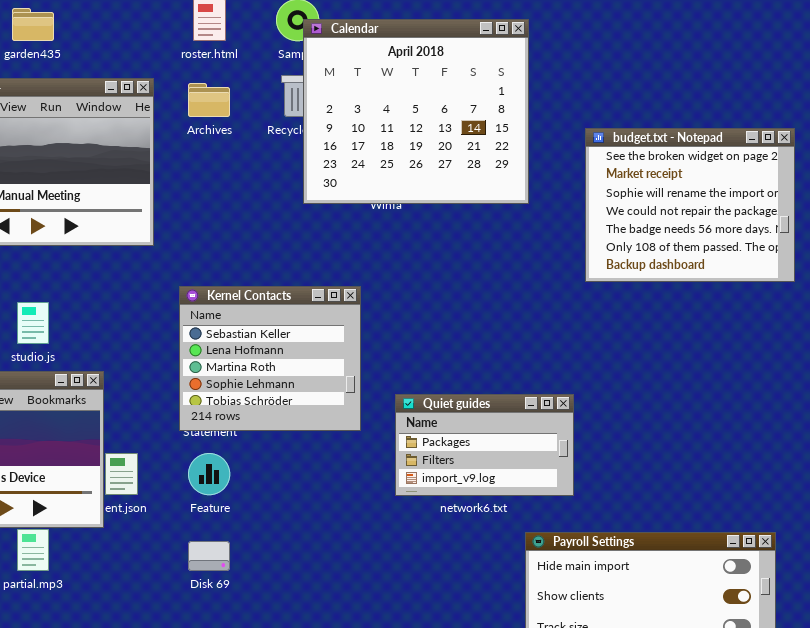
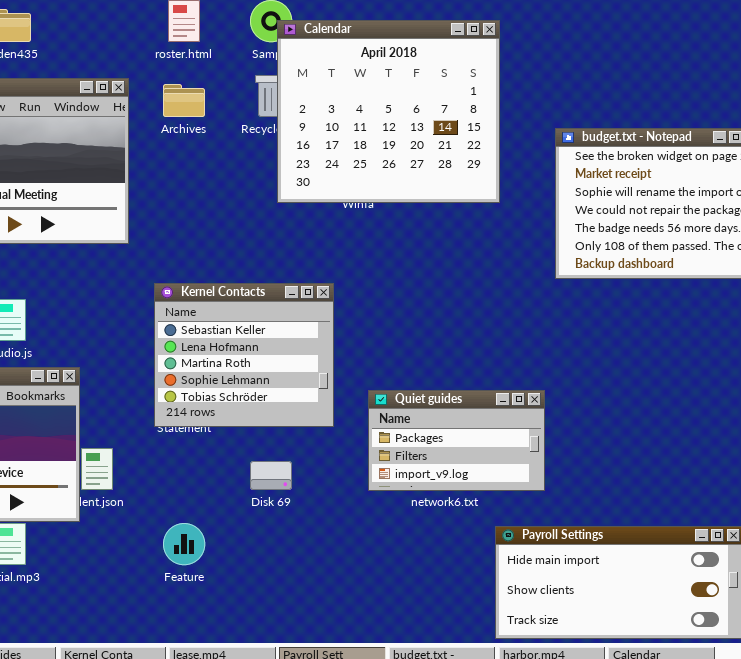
Feature: [188,453,230,495] -> [163,523,205,565], moved
Disk 69: [188,541,230,571] -> [250,461,292,490], moved

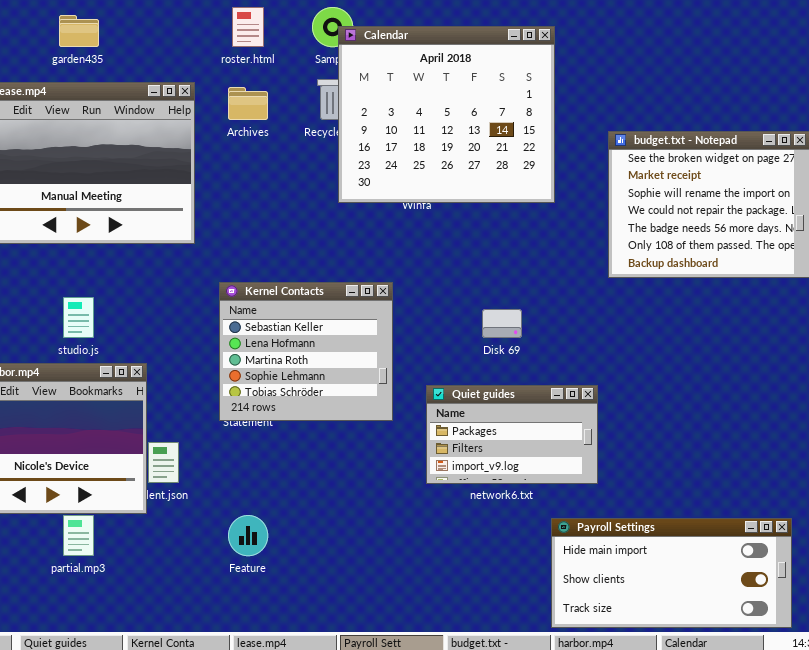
Disk 69: [250,461,292,490] -> [482,309,522,338], moved

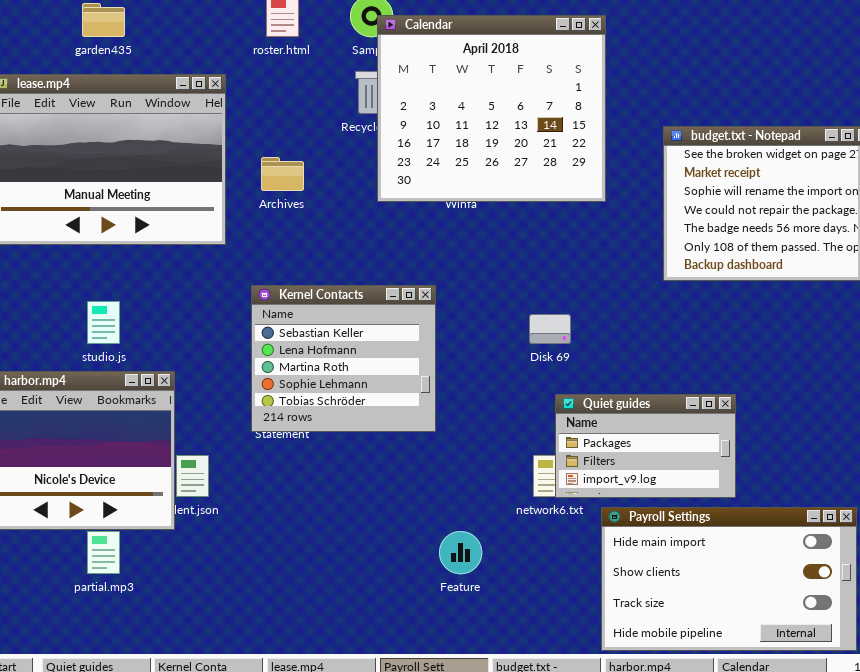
Archives: [228,87,268,120] -> [261,157,304,191], moved
Quiet guides: [426,385,598,484] -> [555,394,736,498], moved
Feature: [228,515,268,556] -> [439,531,482,574], moved
Payroll Settings: [551,518,792,628] -> [601,507,857,651], resized

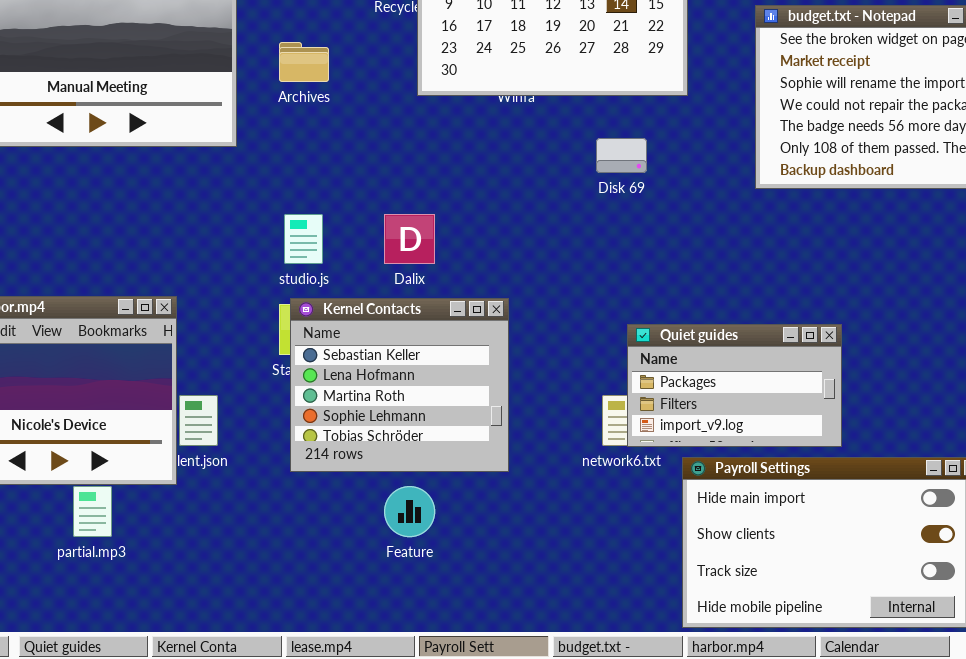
Kernel Contacts: [251,285,436,432] -> [290,298,509,472], moved
studio.js: [87,301,120,344] -> [284,214,323,264], moved
Disk 69: [529,314,571,344] -> [596,138,647,173], moved
Feature: [439,531,482,574] -> [384,486,435,537], moved

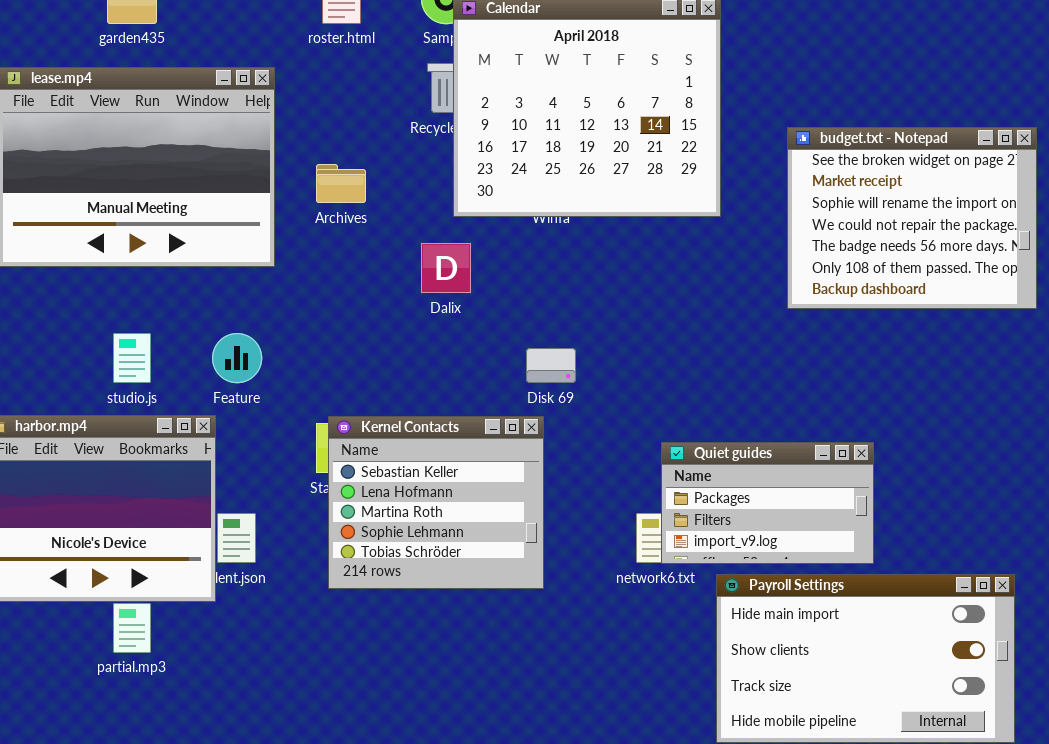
Disk 69: [596,138,647,173] -> [526,348,576,383], moved
studio.js: [284,214,323,264] -> [113,333,151,383], moved
Dalix: [384,214,435,264] -> [421,243,471,293], moved
Feature: [384,486,435,537] -> [212,333,262,383], moved

